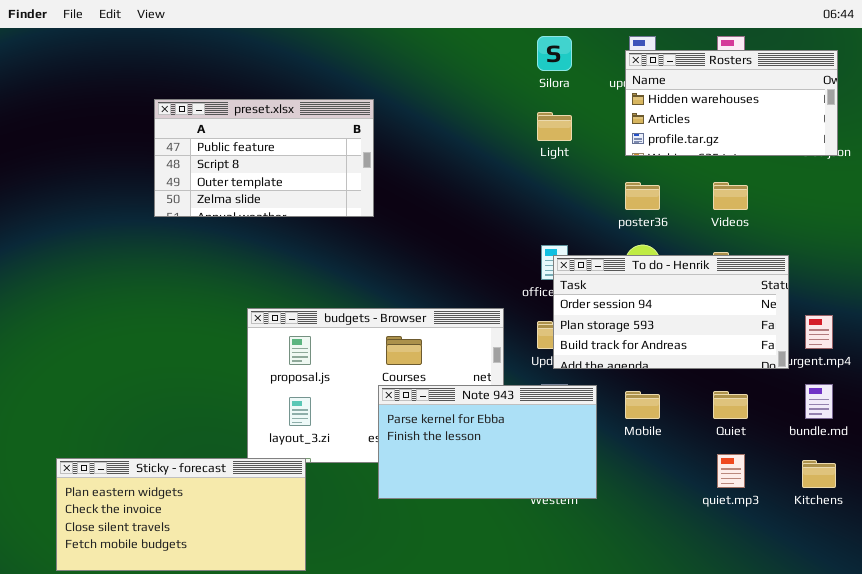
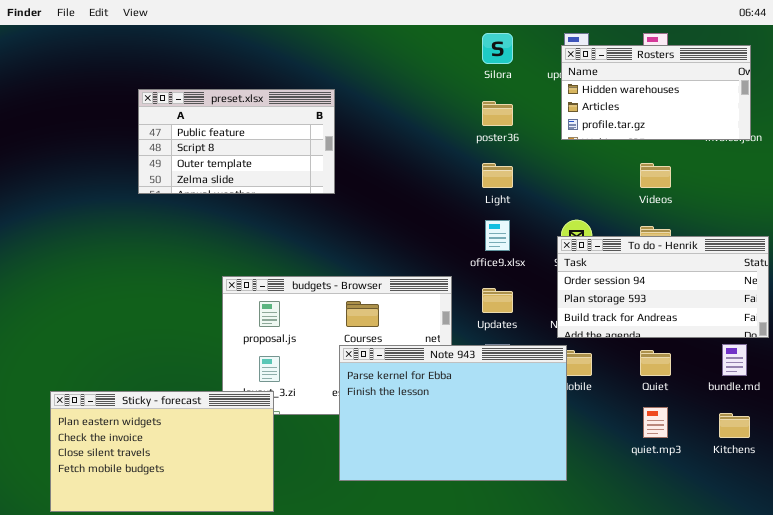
Light: [537,112,572,141] -> [482,163,513,188], moved
poster36: [625,182,660,210] -> [482,101,513,126], moved
To do - Henrik: [553,255,789,369] -> [557,236,769,338], moved
Note 943: [378,385,597,499] -> [339,345,567,481], resized
Sticky - forecast: [56,458,306,571] -> [50,391,274,512], resized

